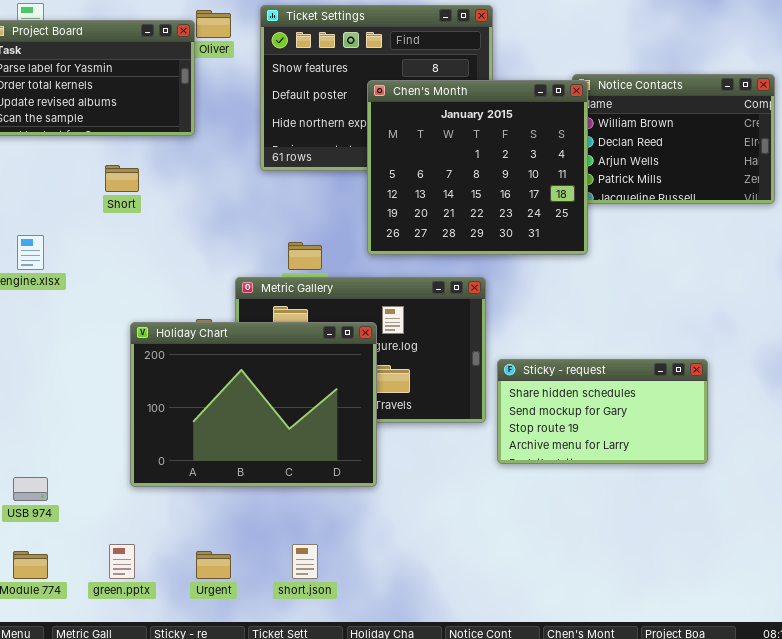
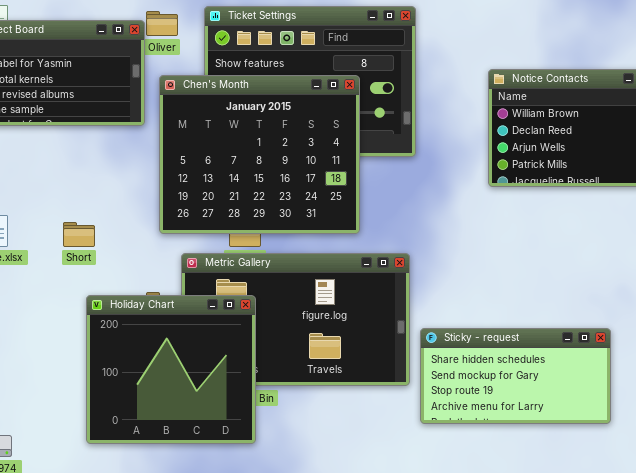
Chen's Month: [367,80,588,255] -> [159,75,360,234], moved
Short: [105,165,139,192] -> [63,222,95,247], moved
Holiday Chart: [130,322,377,487] -> [86,295,256,444], resized

